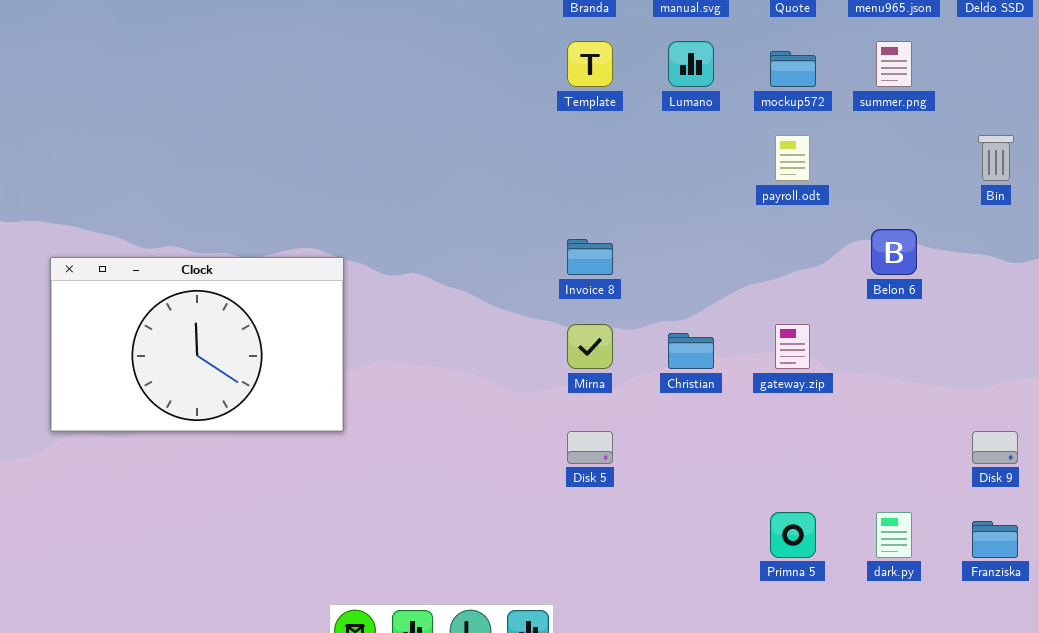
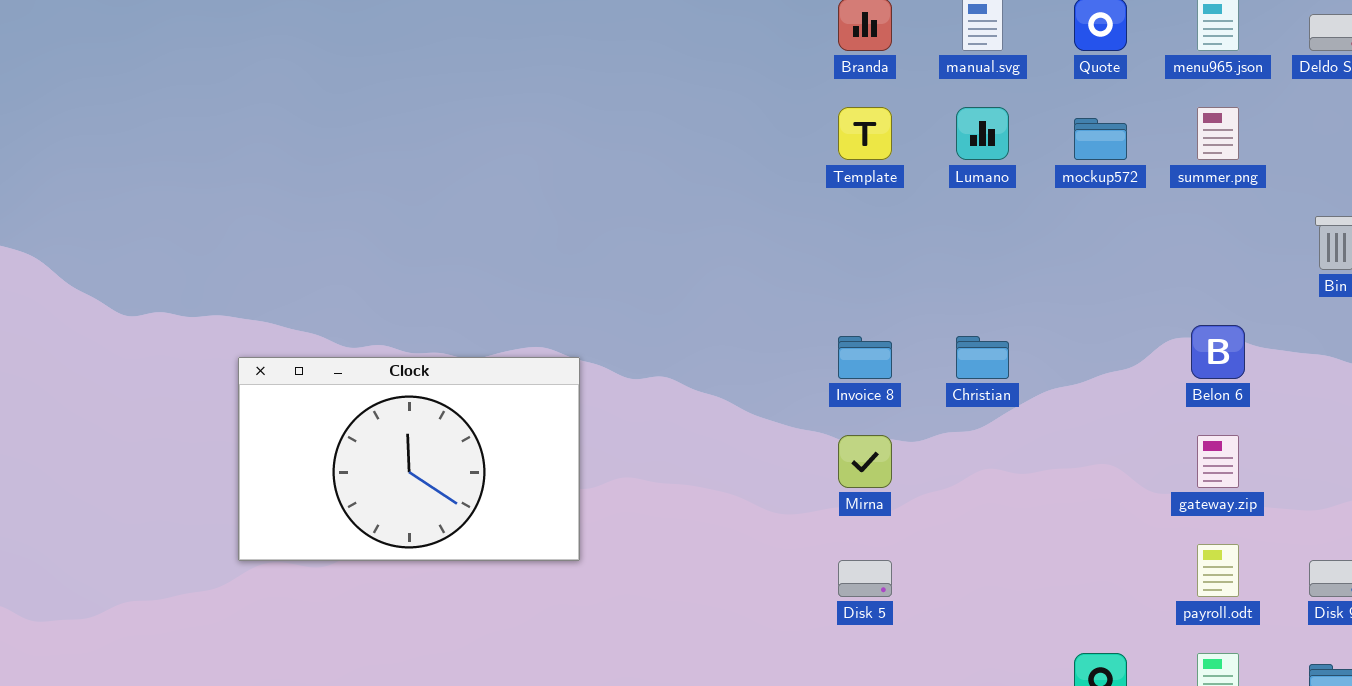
payroll.odt: [775,135,810,181] -> [1197,544,1239,597], moved
gateway.zip: [775,324,810,369] -> [1197,435,1239,488], moved
Christian: [668,333,714,369] -> [956,336,1009,379], moved

